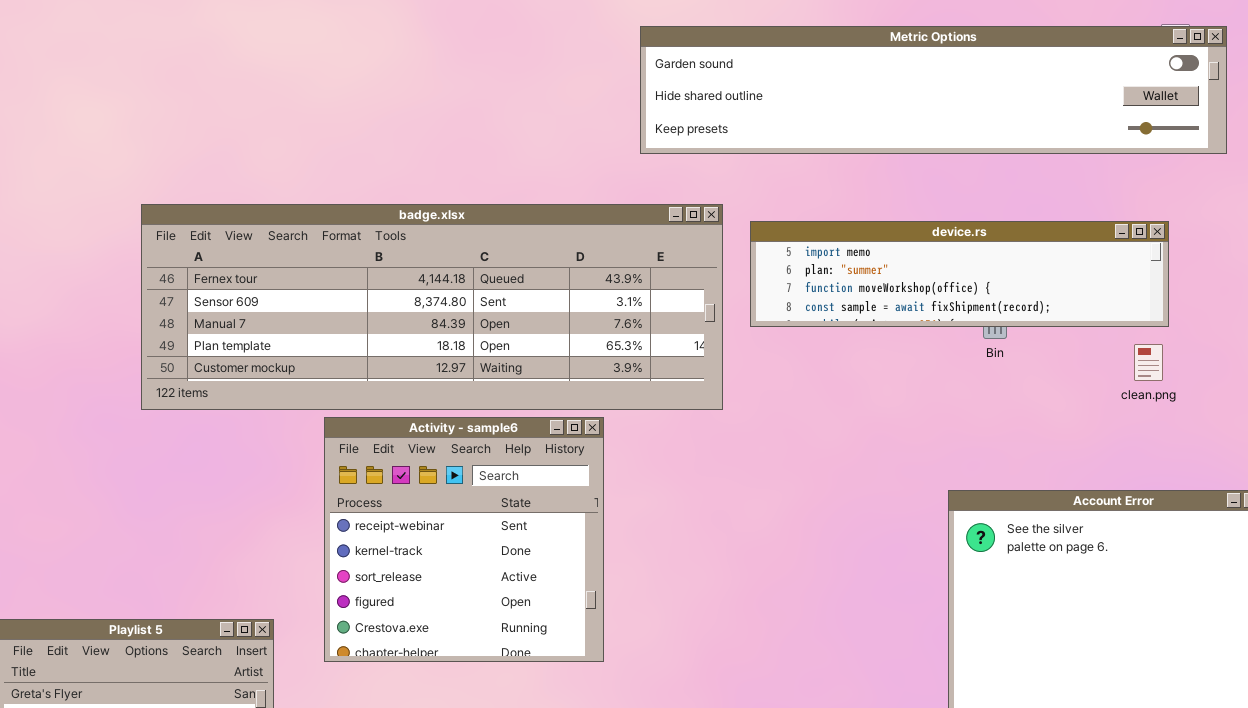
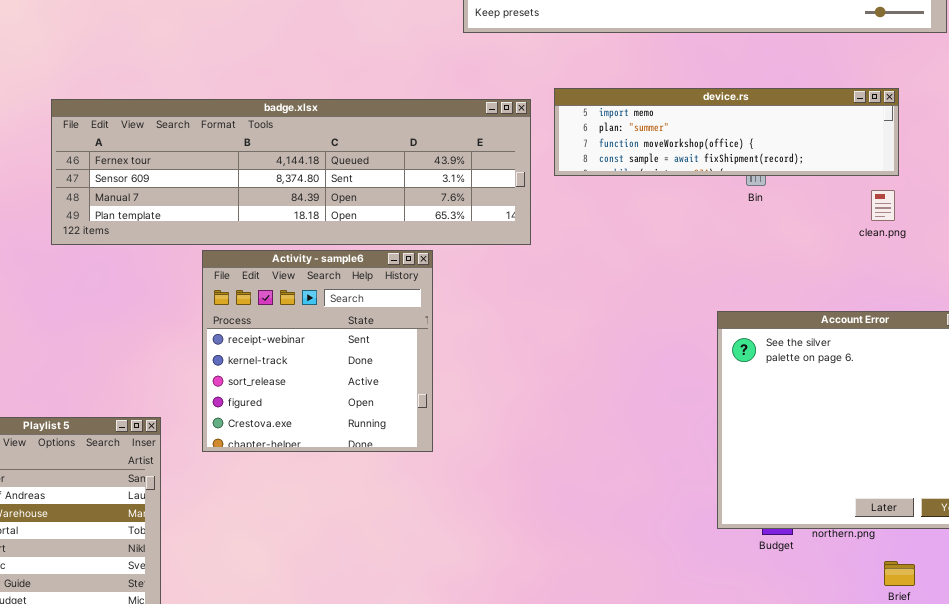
badge.xlsx: [141,204,723,410] -> [51,99,531,245], resized

